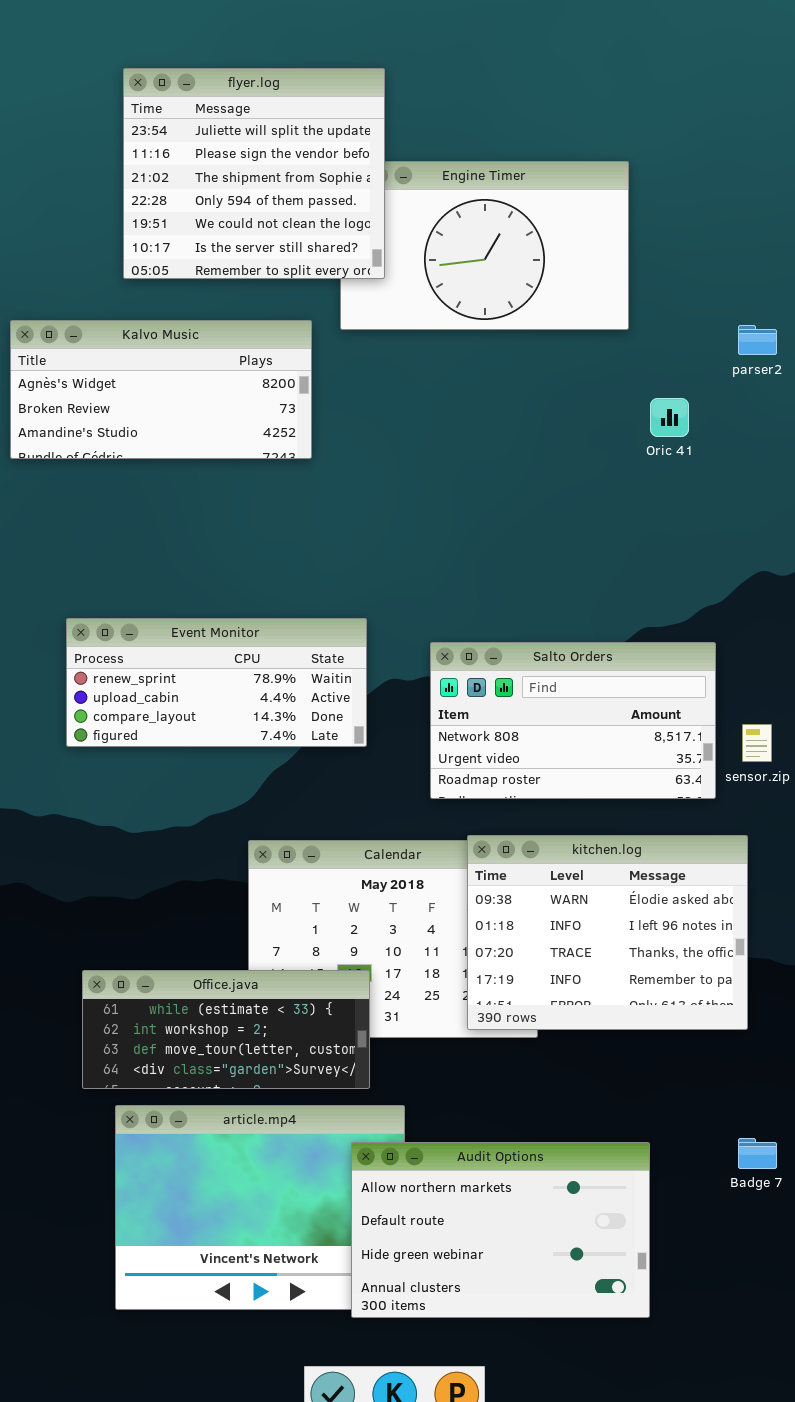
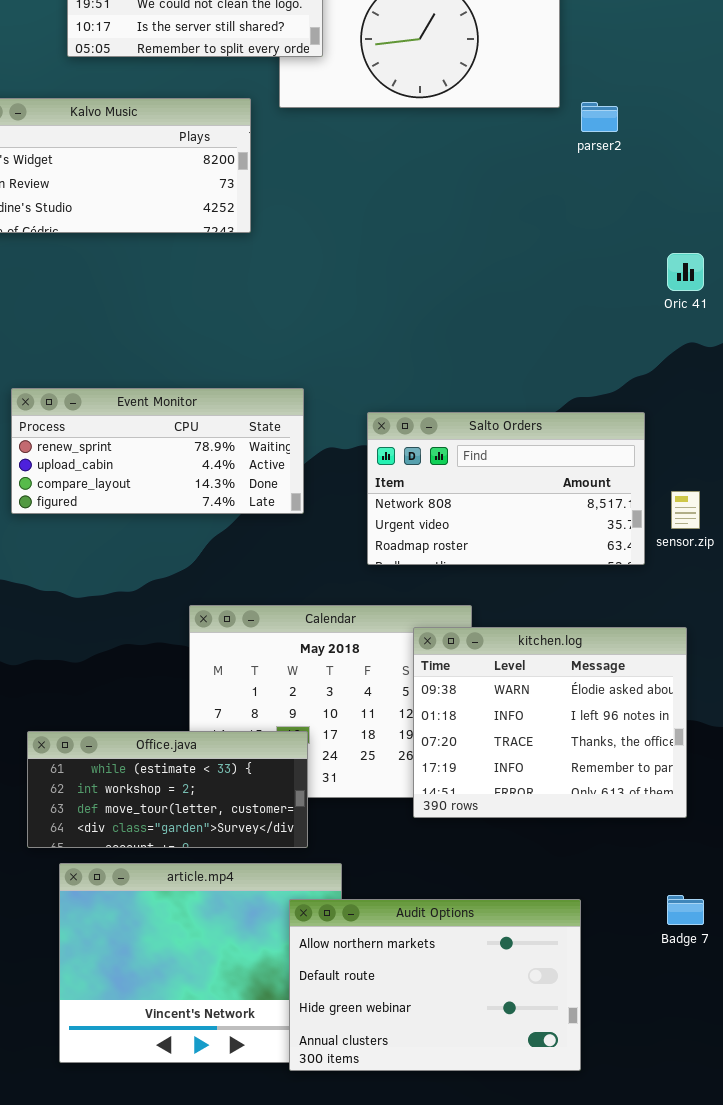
parser2: [738,325,777,355] -> [581,102,618,132], moved
Oric 41: [650,398,689,437] -> [667,253,704,291], moved
kitchen.log: [467,835,748,1030] -> [413,627,687,818], moved

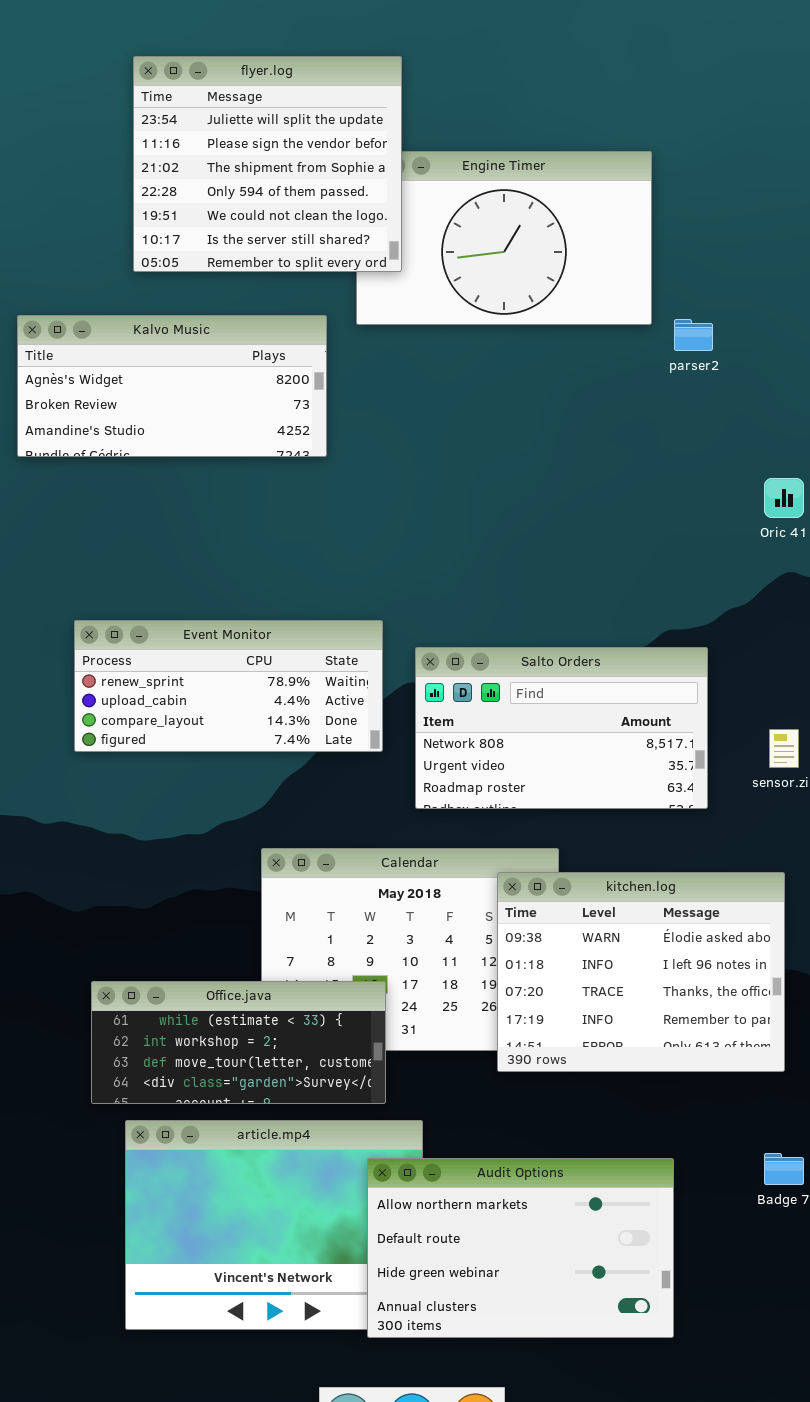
Salto Orders: [367,412,645,565] -> [415,647,708,809], moved

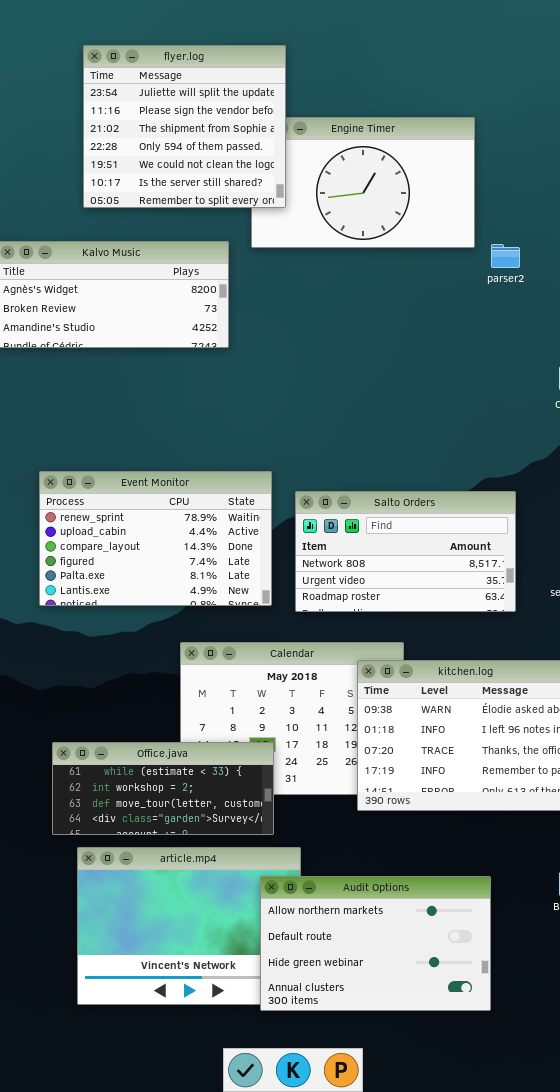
Event Monitor: [74,620,383,752] -> [39,471,272,606], resized

